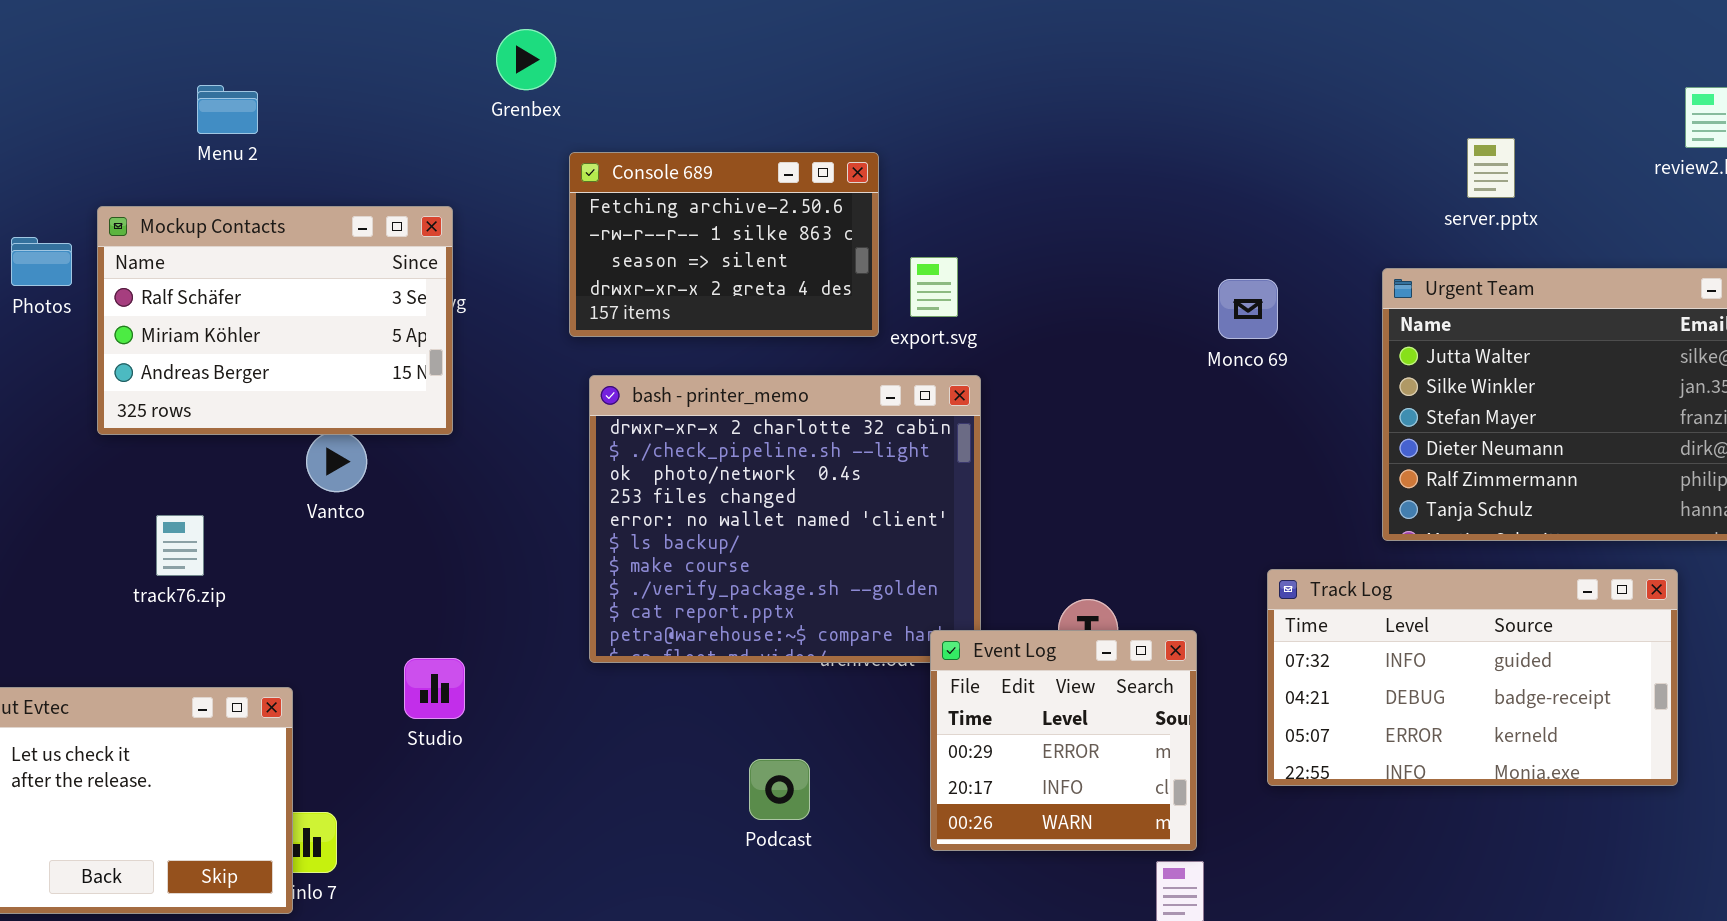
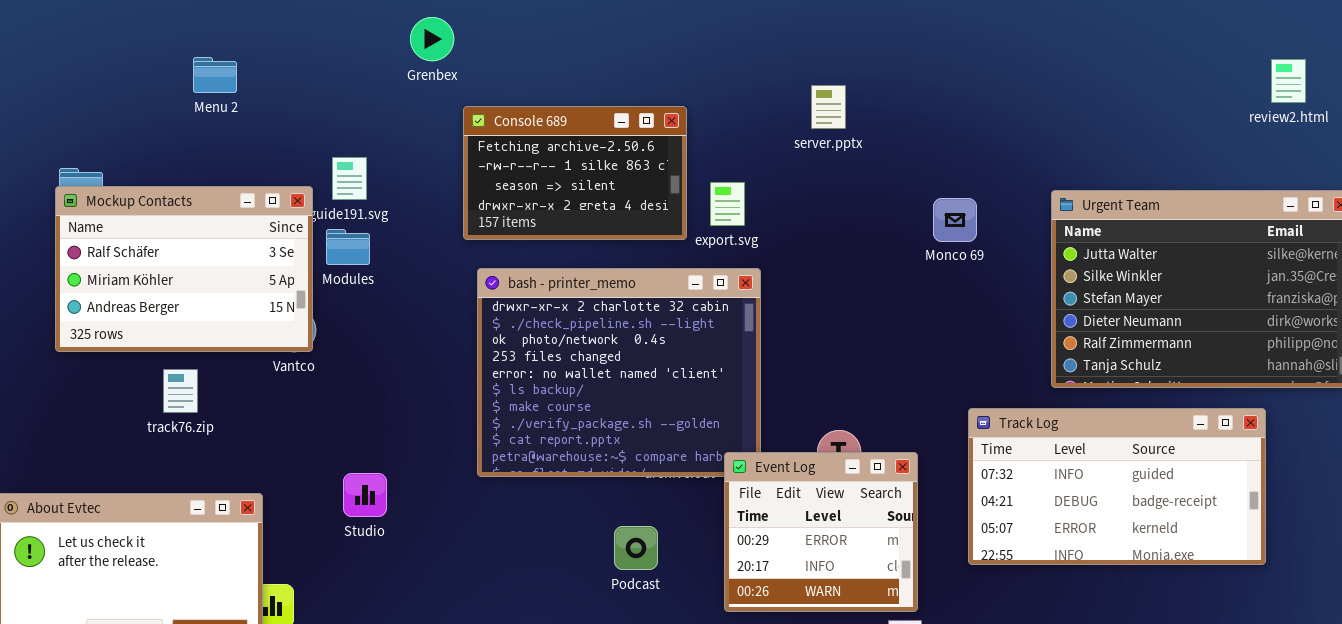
server.pptx: [1467,138,1515,198] -> [811,85,846,129], moved
Mockup Contacts: [97,206,453,435] -> [55,186,313,352], moved
Podcast: [749,759,810,820] -> [614,526,658,570], moved

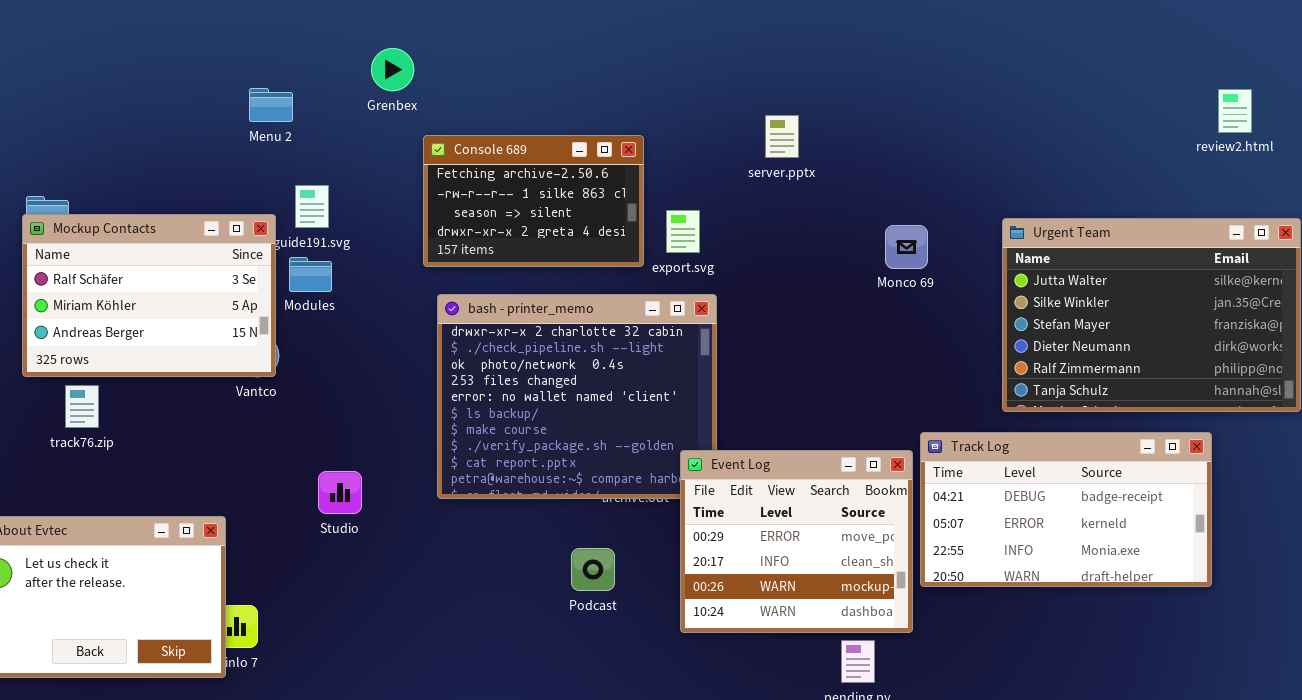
Menu 2: [193,57,237,93] -> [249,88,293,122], moved
track76.zip: [163,369,198,413] -> [65,385,99,428], moved
Track Log: [968,408,1266,565] -> [920,432,1212,587], scrolled down 1 row
Event Log: [724,452,918,612] -> [680,450,913,633], resized
Studio: [343,473,387,517] -> [318,471,362,514], moved

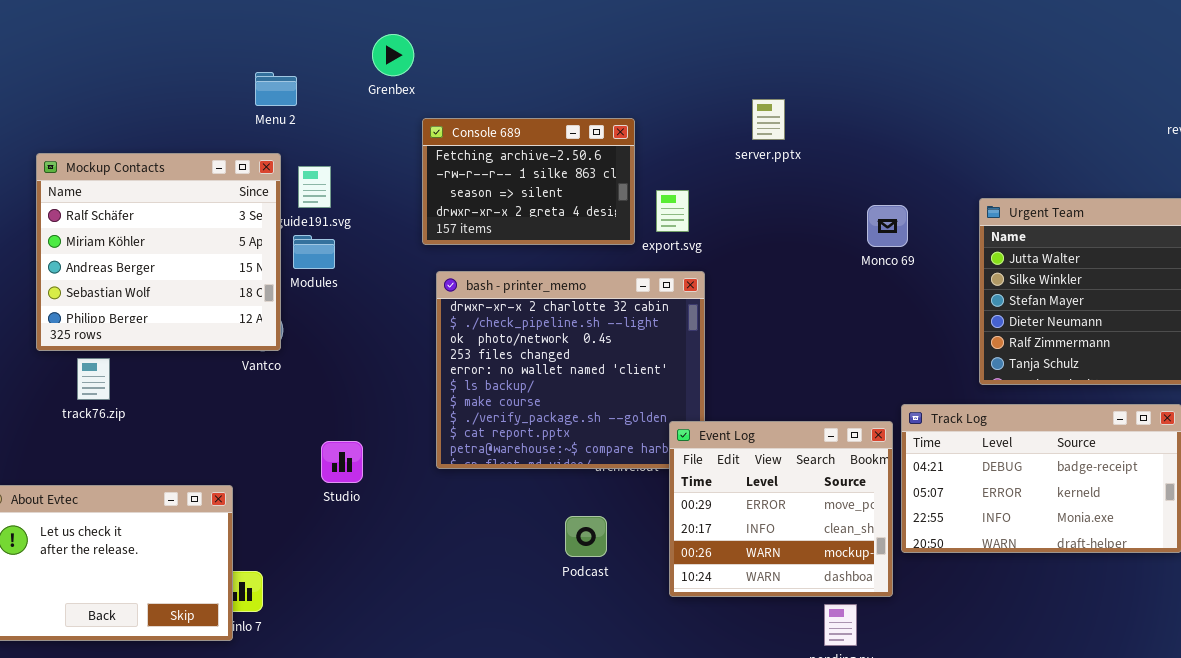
Mockup Contacts: [22,214,276,377] -> [36,153,281,351], resized

